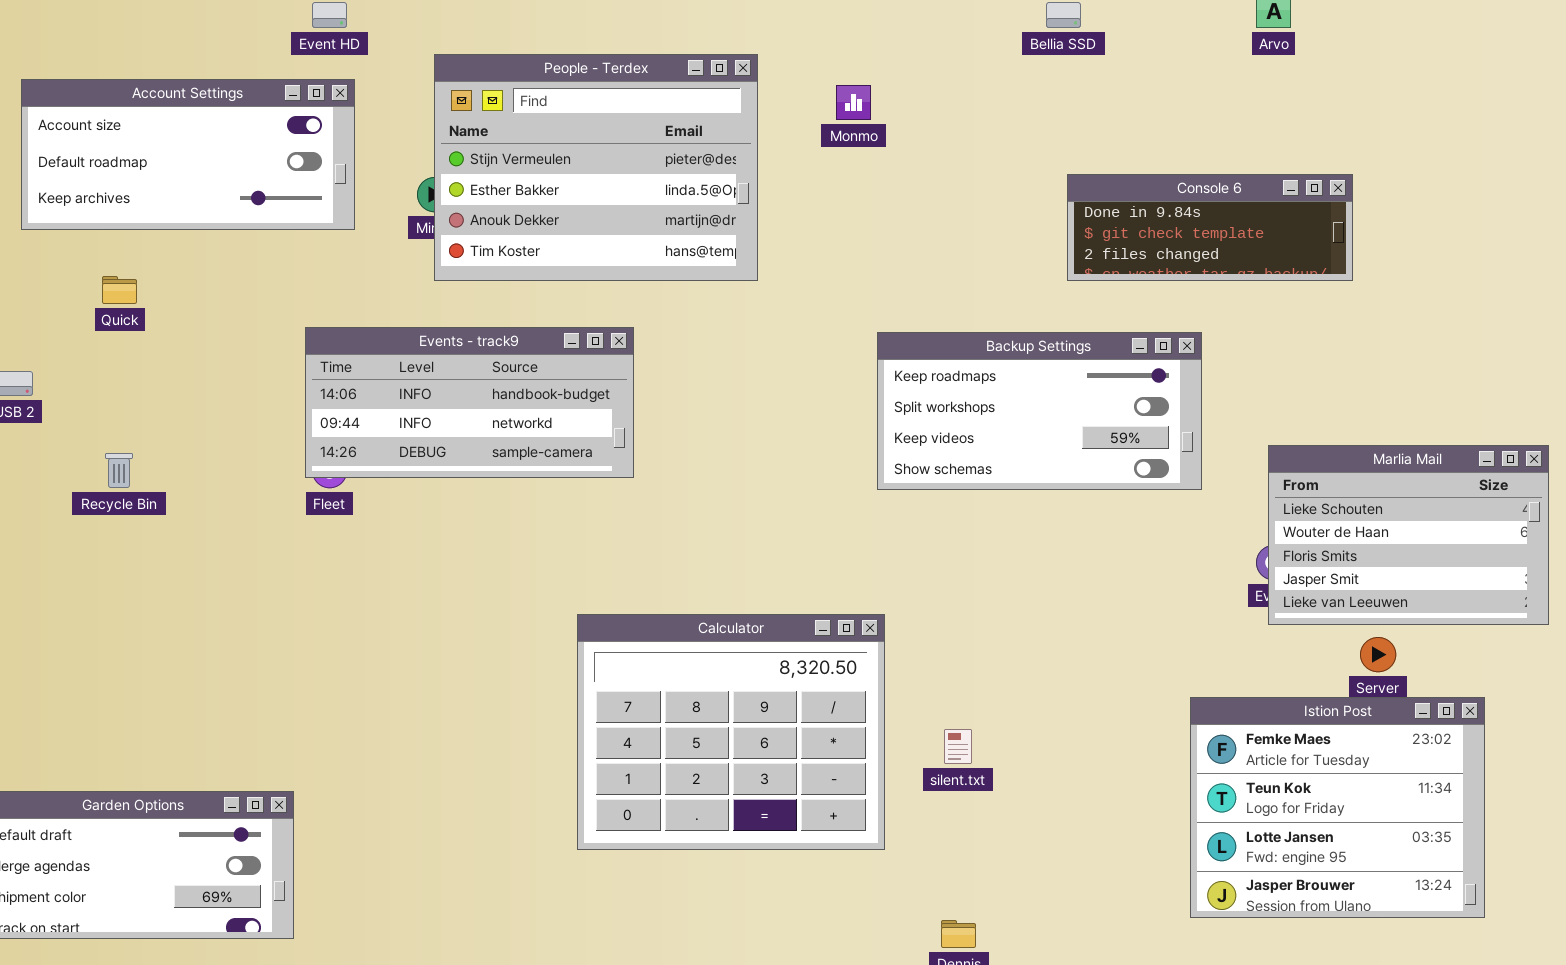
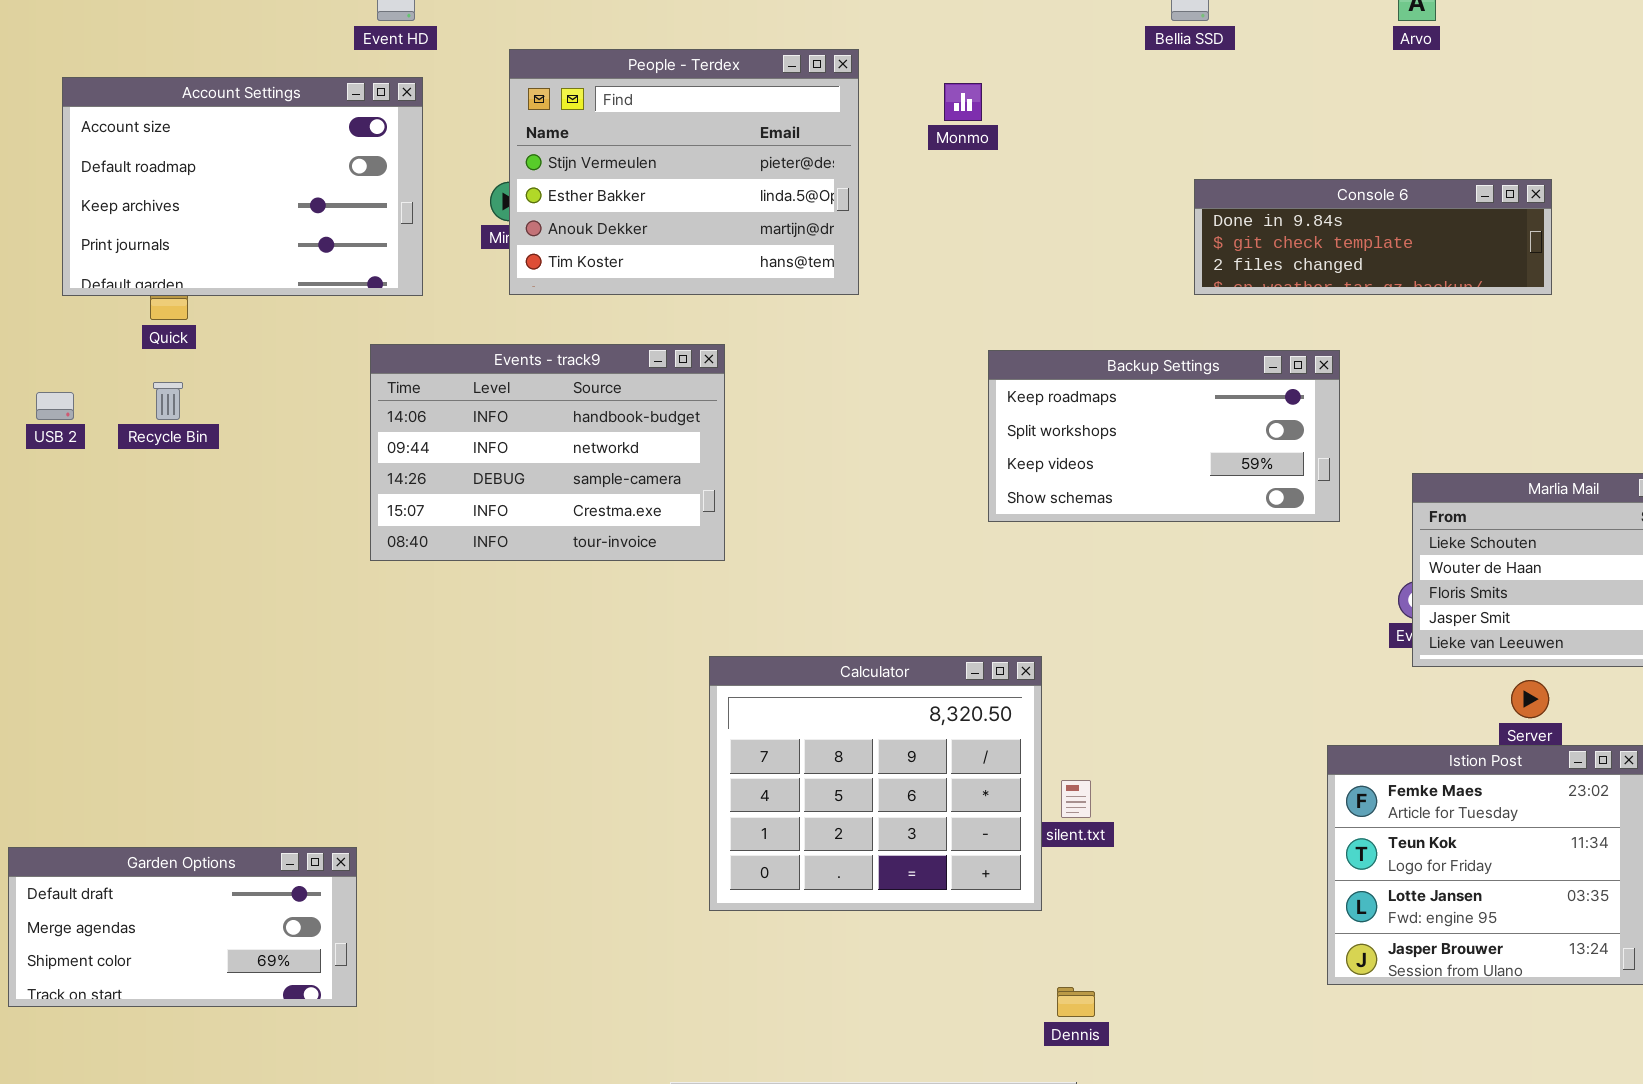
Account Settings: [21,79,355,230] -> [62,77,423,296], resized
Console 6: [1067,174,1353,281] -> [1194,179,1552,295], resized
Events - track9: [305,327,634,478] -> [370,344,725,561], resized
Recycle Bin: [105,453,133,488] -> [153,382,183,420], moved
Calculator: [577,614,885,850] -> [709,656,1042,911], moved

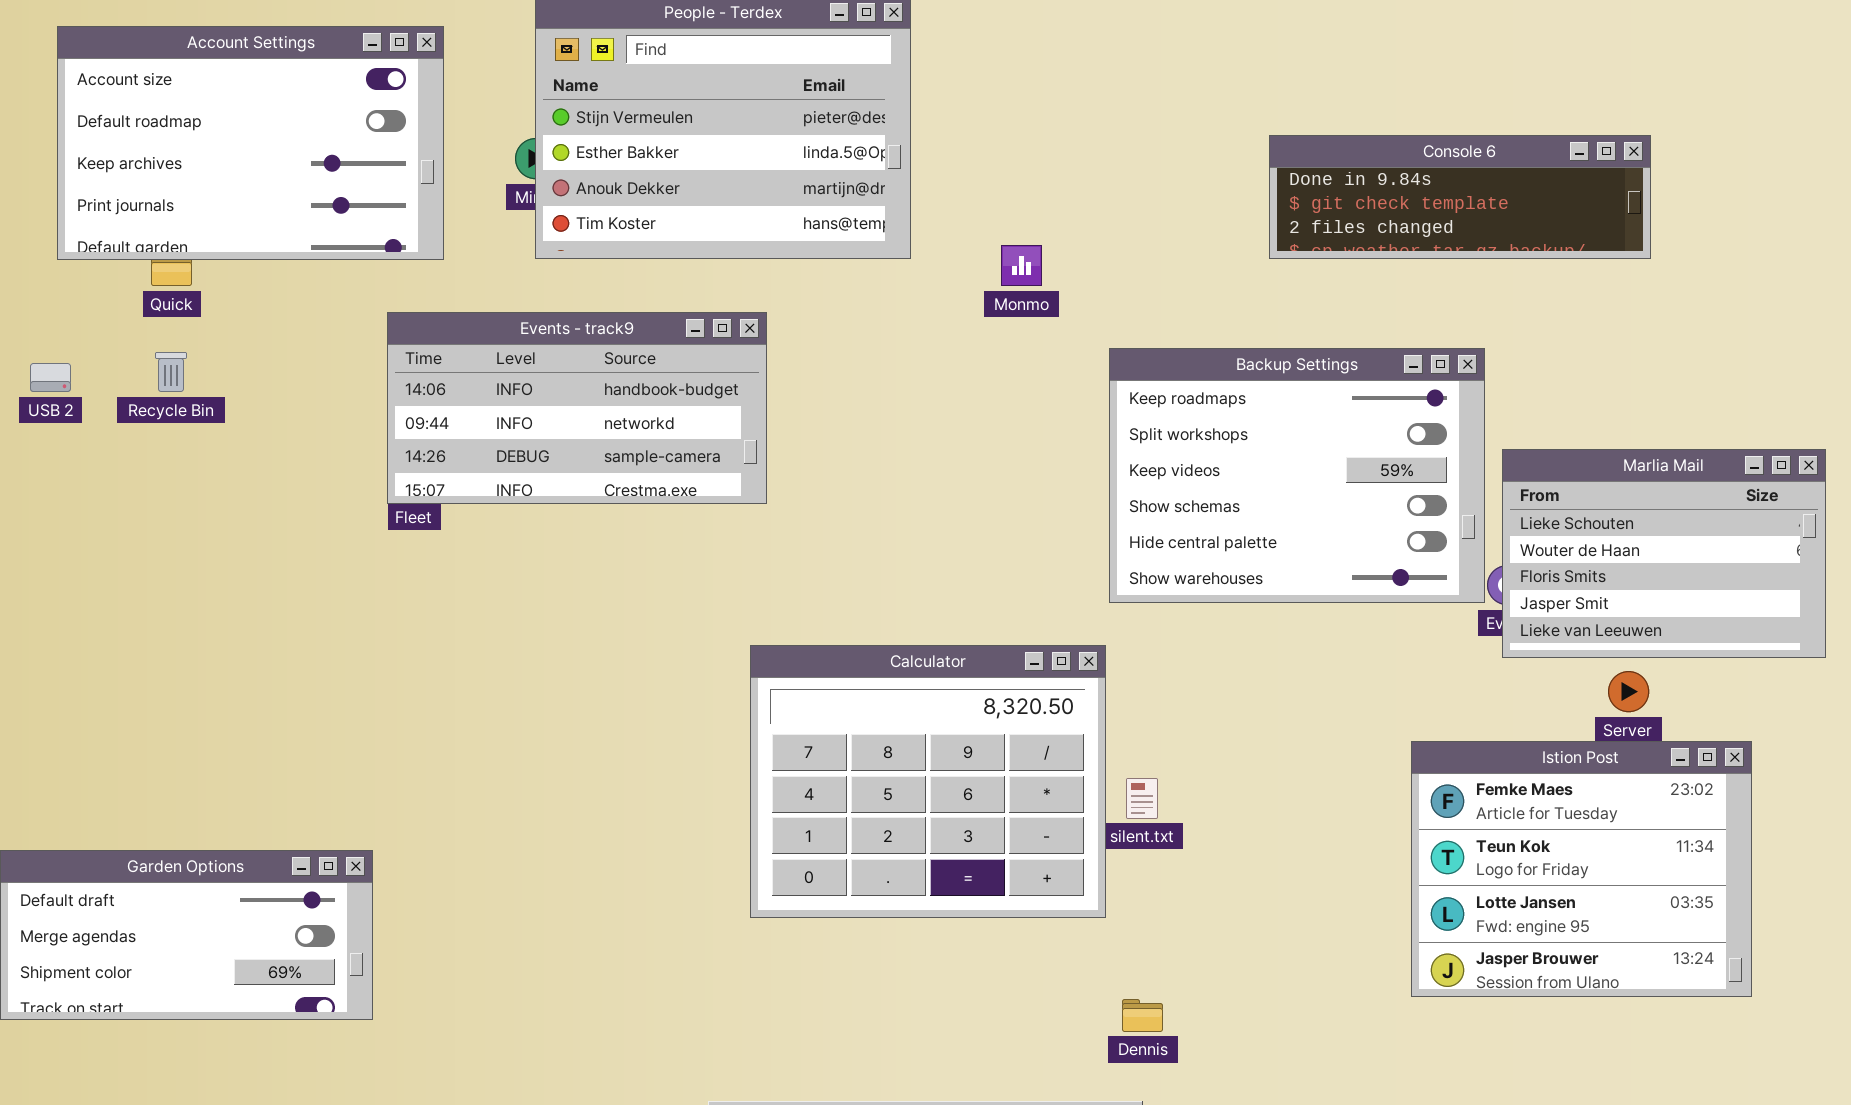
Monmo: [944,83,982,121] -> [1001,245,1042,286], moved
Events - track9: [370,344,725,561] -> [387,312,767,504], resized
Backup Settings: [988,350,1340,522] -> [1109,348,1485,603], moved, resized

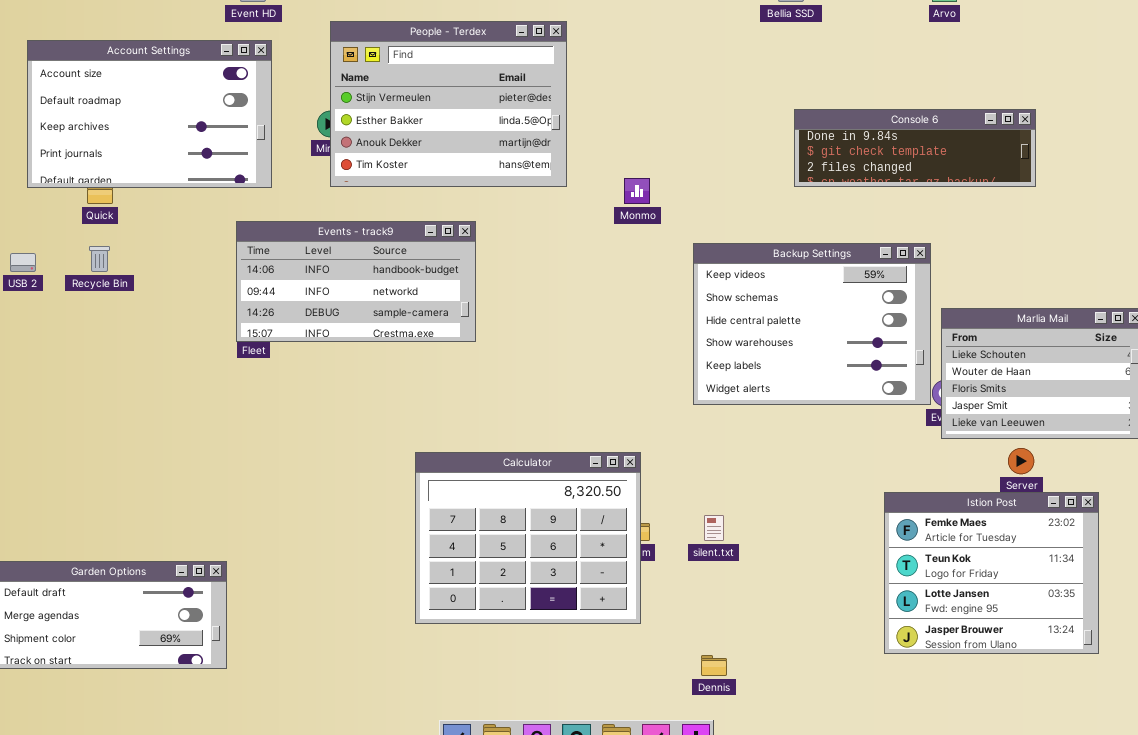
Backup Settings: [1109,348,1485,603] -> [693,243,931,405], scrolled down 2 rows
Calculator: [750,645,1106,918] -> [415,452,641,624], moved

